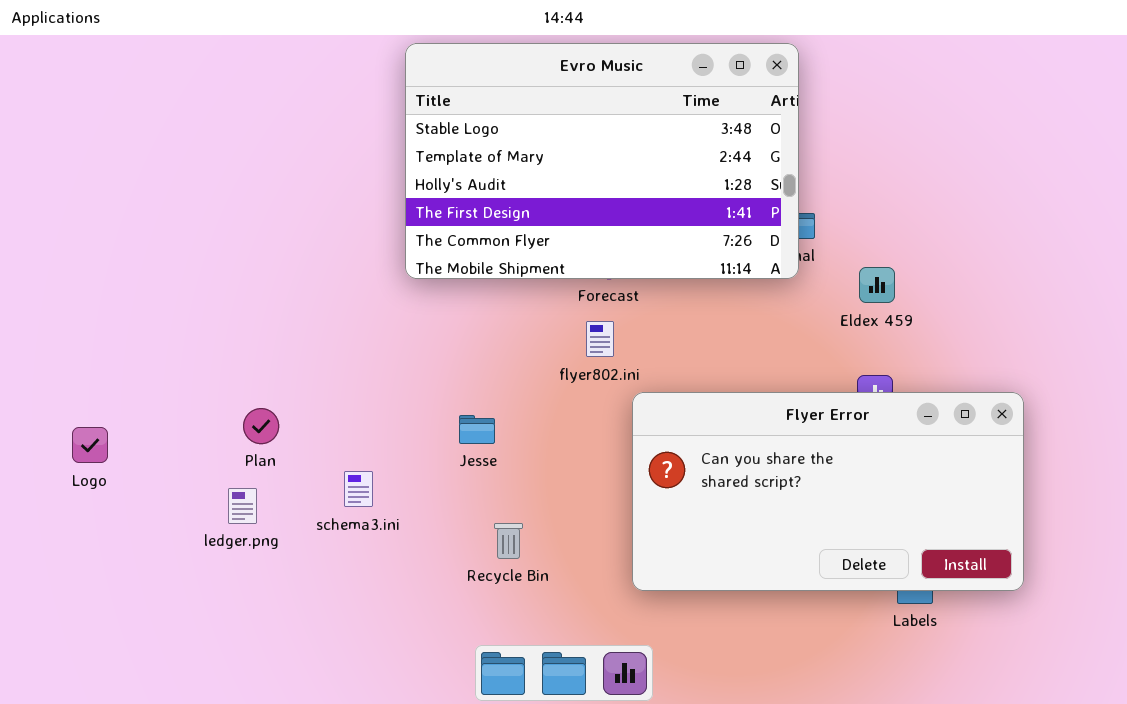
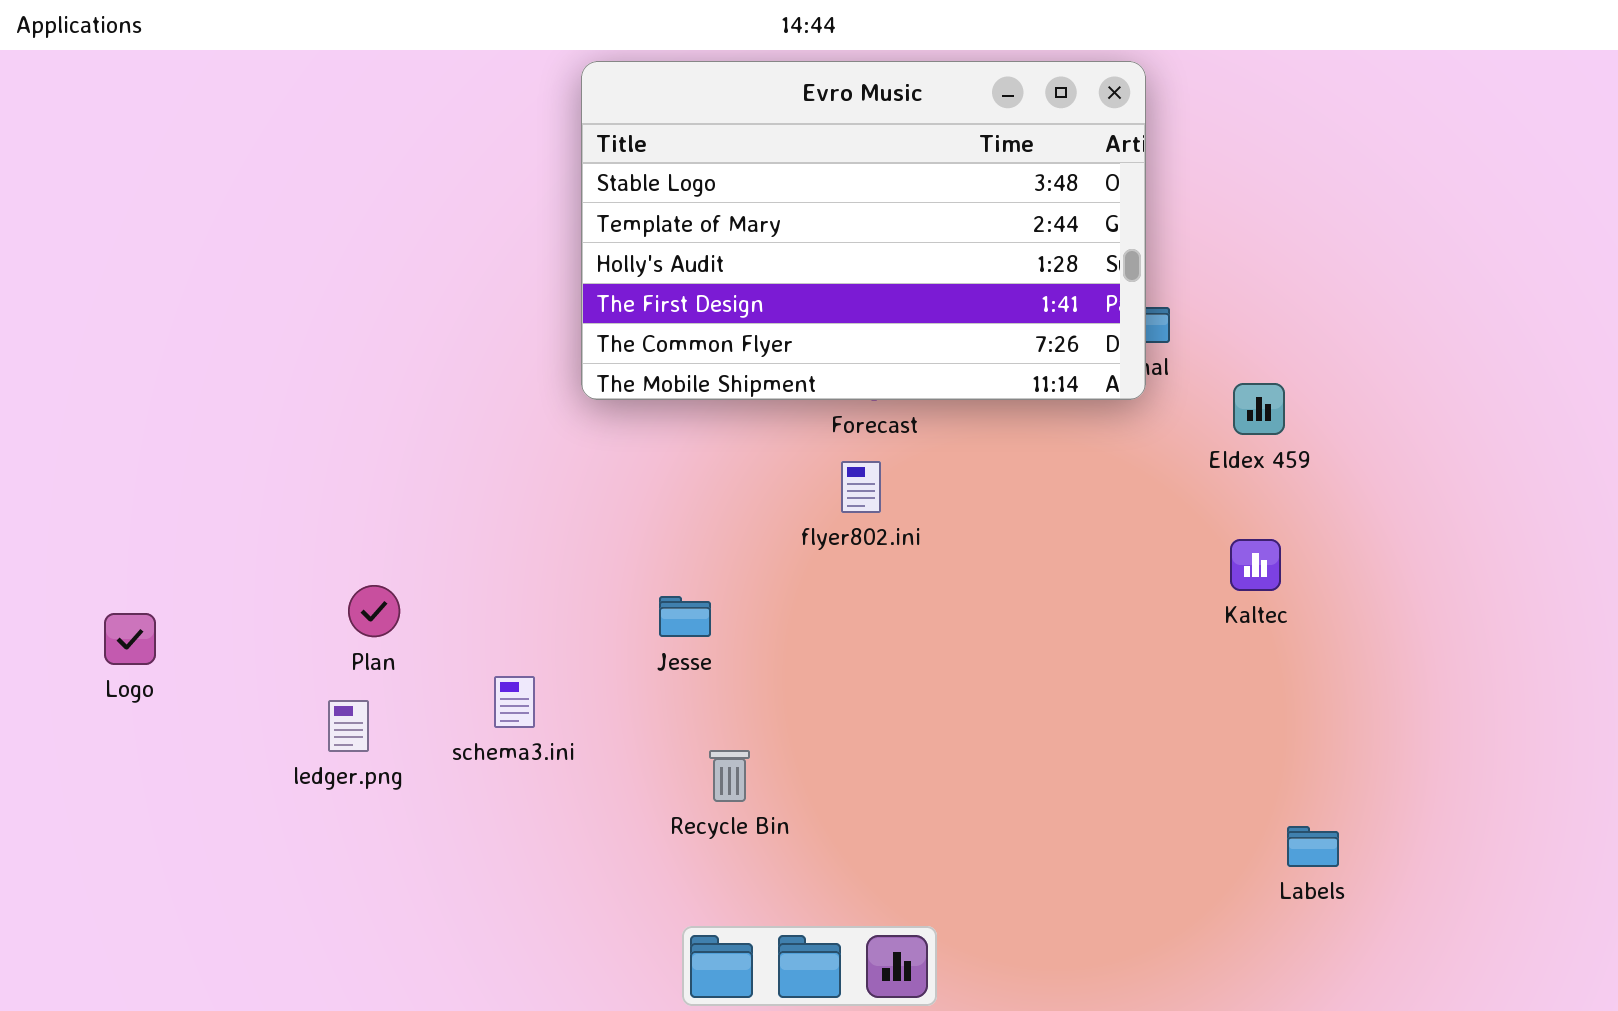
Flyer Error: [632,392,1024,591] -> none, closed

